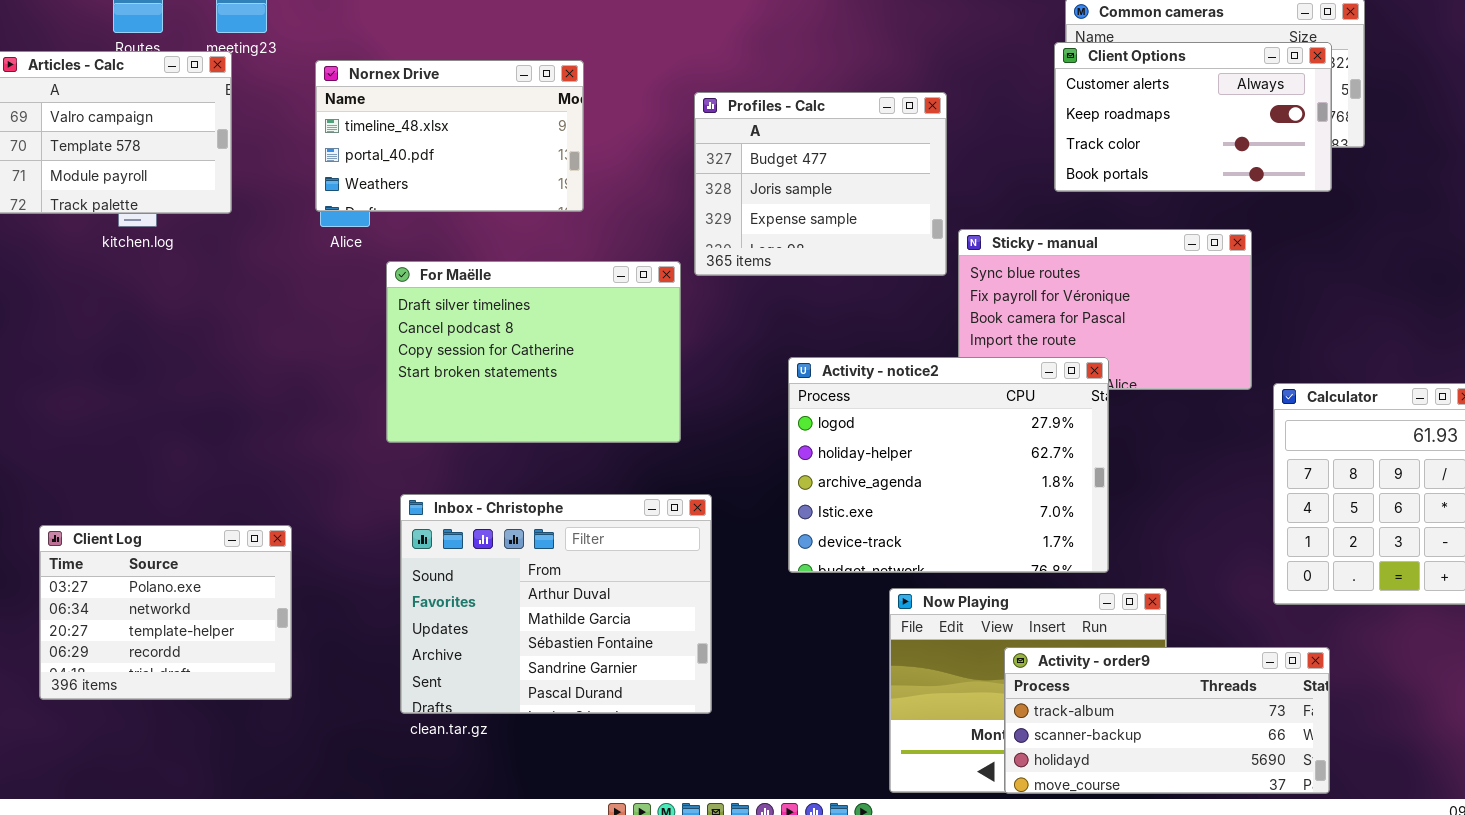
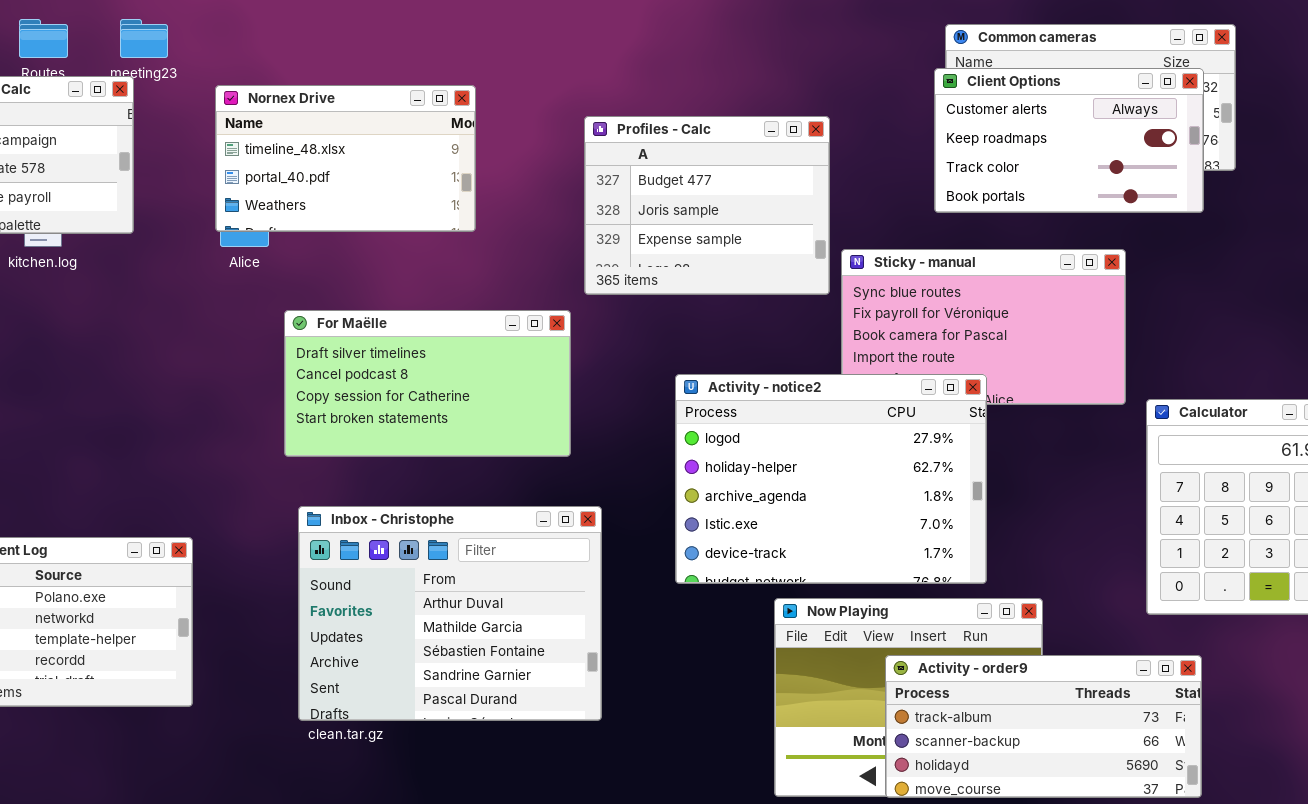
For Maëlle: [386,261,681,443] -> [284,310,571,457], resized

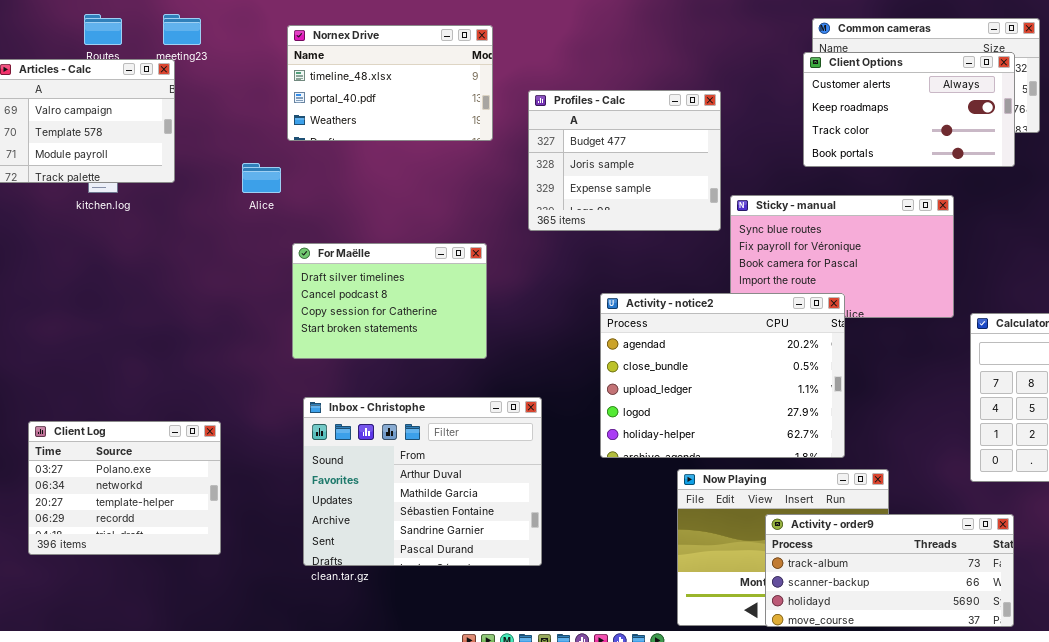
Nornex Drive: [215,85,476,232] -> [287,25,493,141], moved
For Maëlle: [284,310,571,457] -> [292,243,487,359], resized
Activity - notice2: [675,374,987,584] -> [600,293,845,458], scrolled up 3 rows

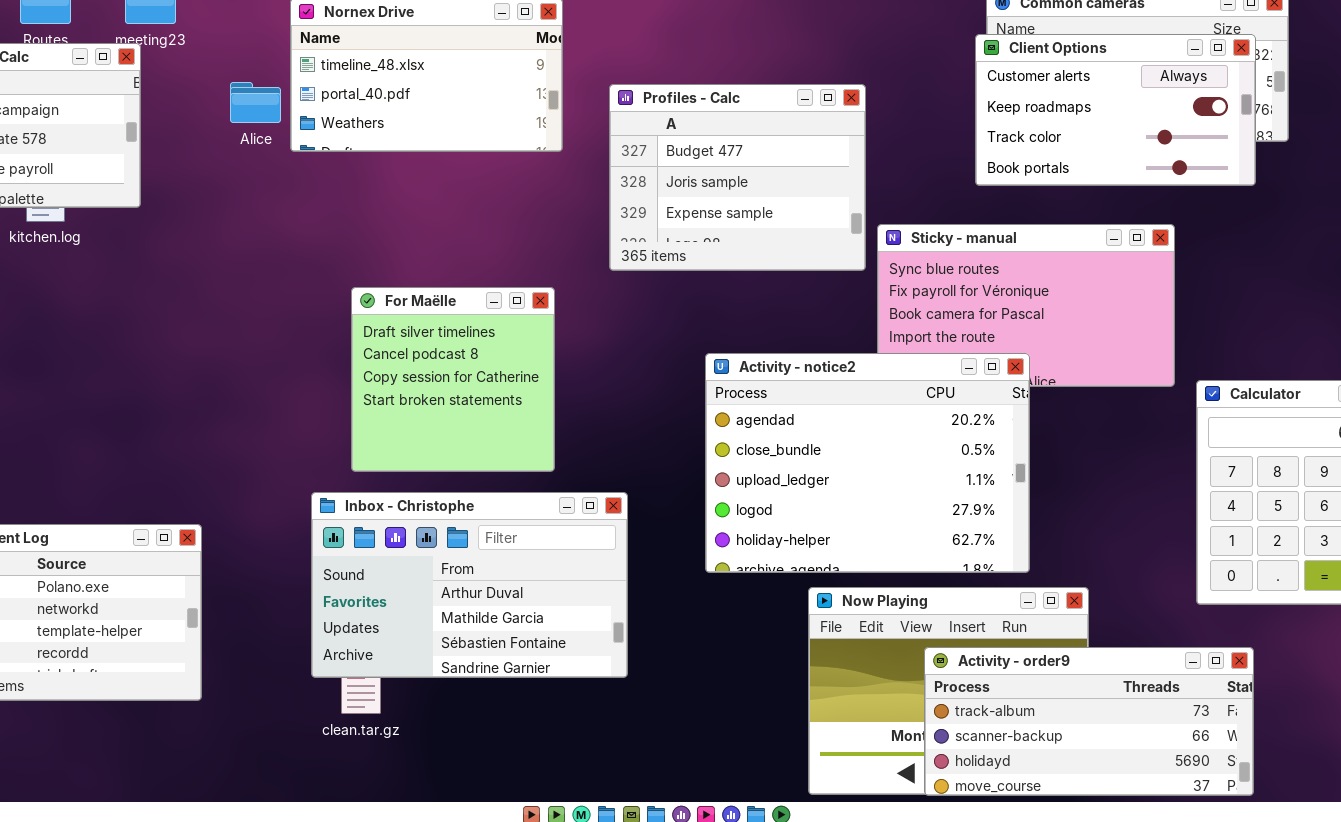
Alice: [242,163,281,193] -> [230,82,281,123], moved
For Maëlle: [292,243,487,359] -> [351,287,555,472], resized
Inbox - Christophe: [303,397,542,566] -> [311,492,628,678], resized

